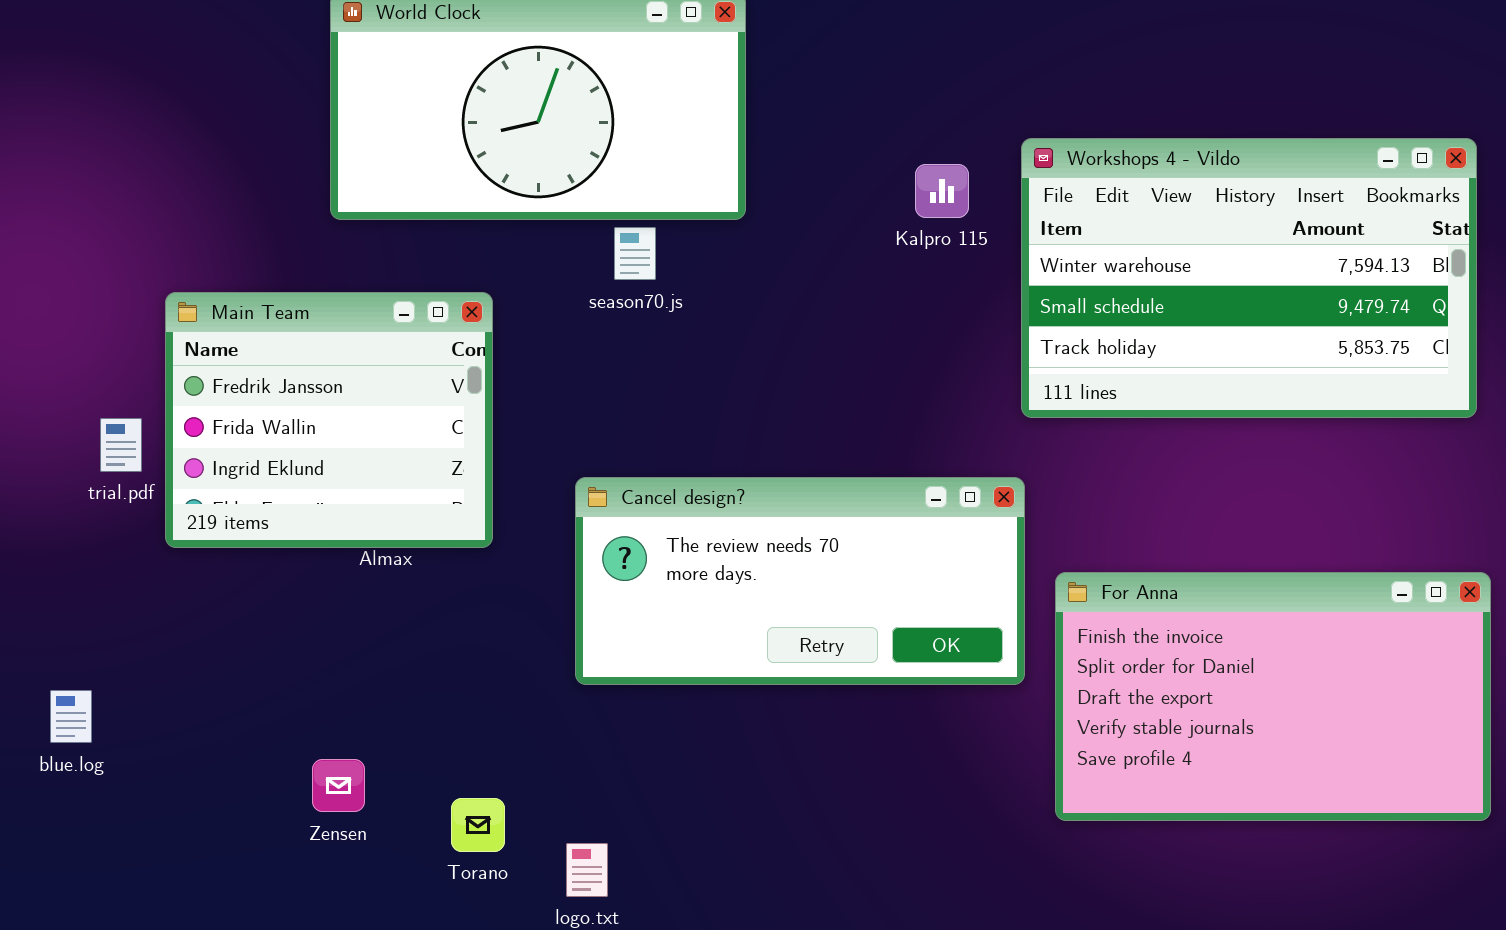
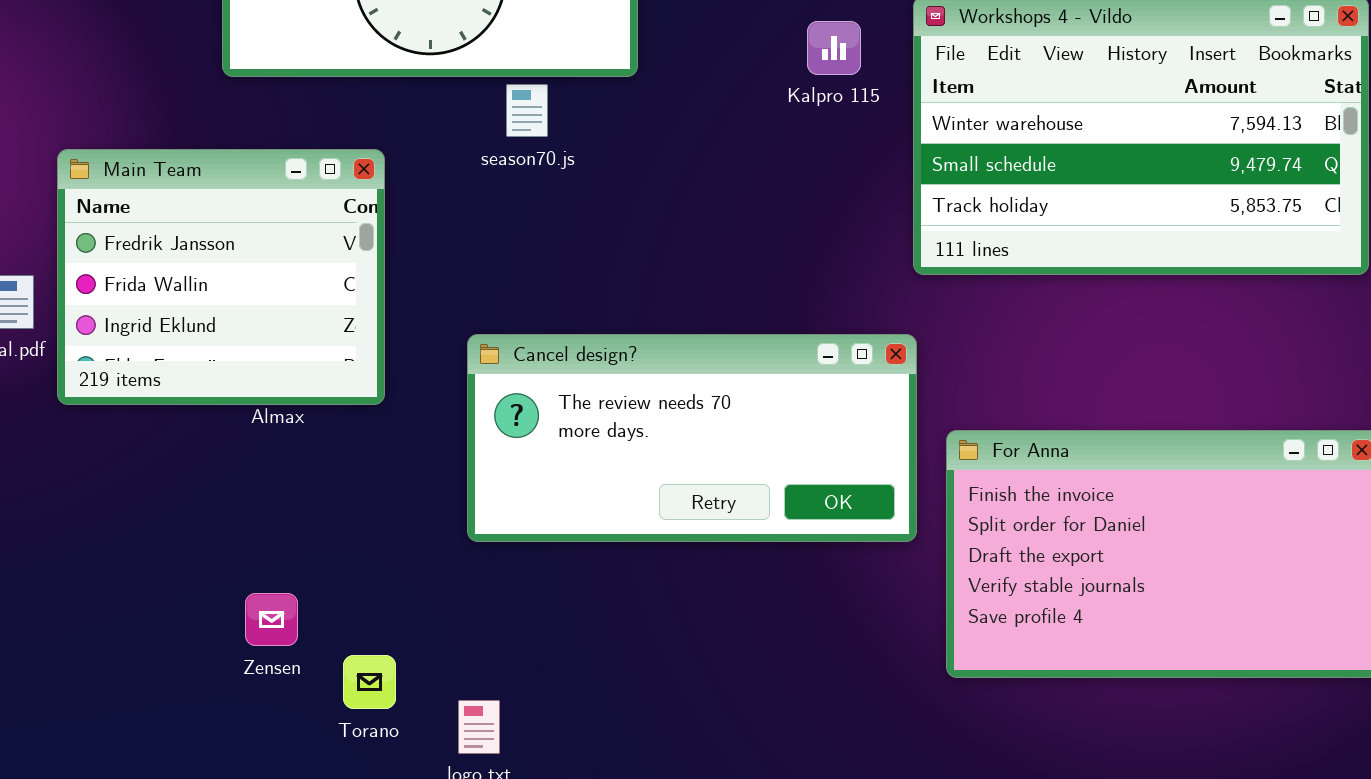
Zensen: [312,759,365,812] -> [245,593,298,646], moved

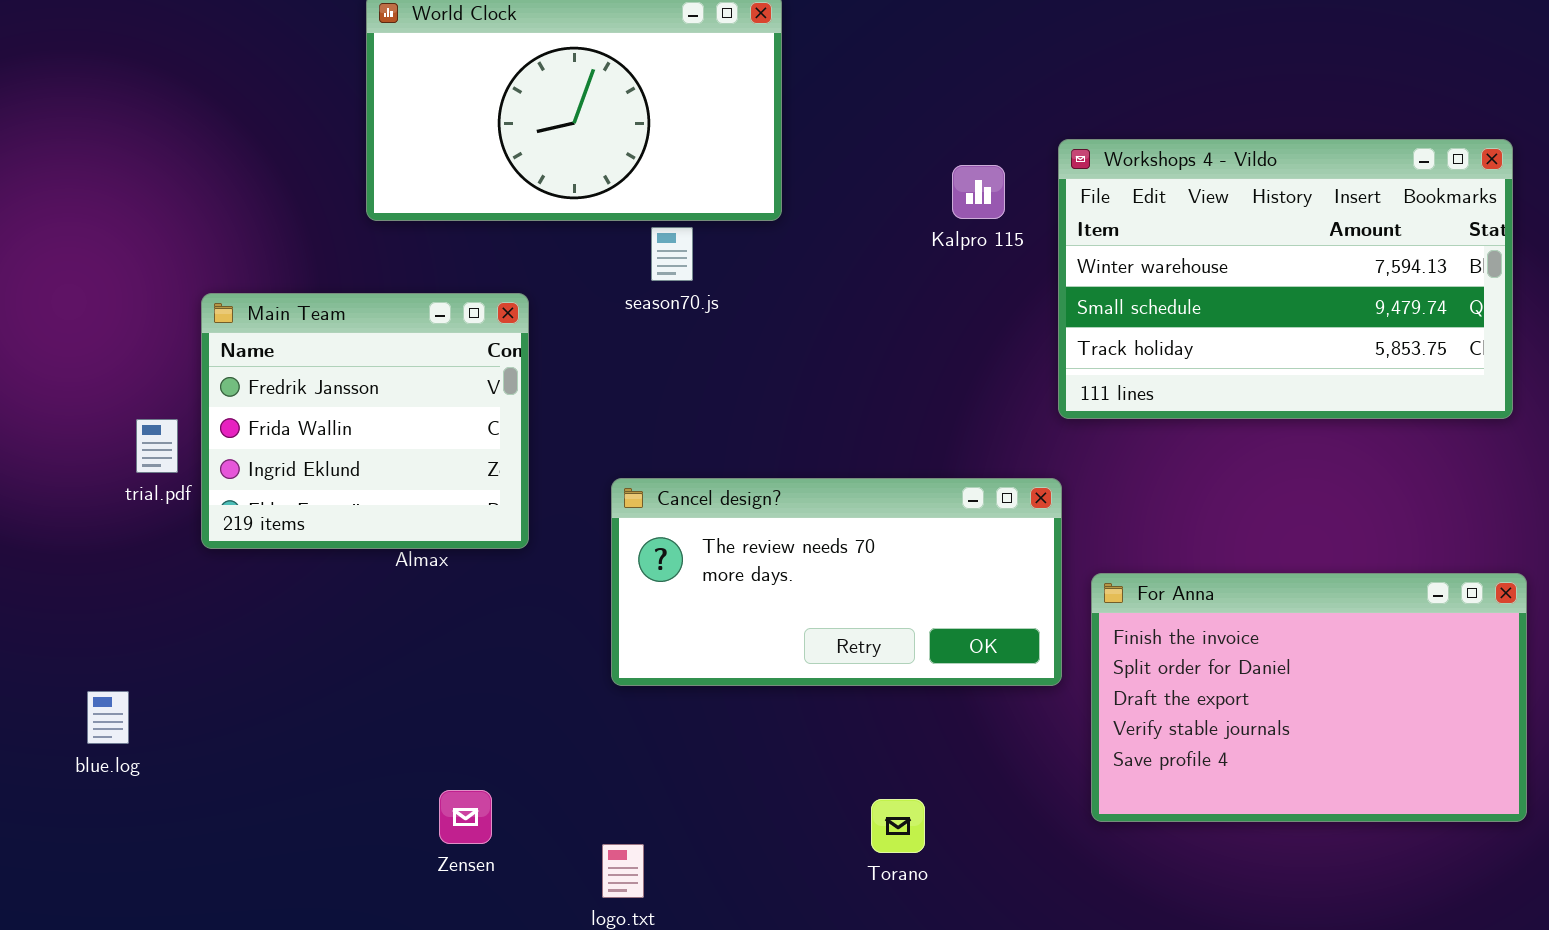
Zensen: [245,593,298,646] -> [439,790,492,844], moved
Torano: [343,655,396,709] -> [871,799,925,853], moved

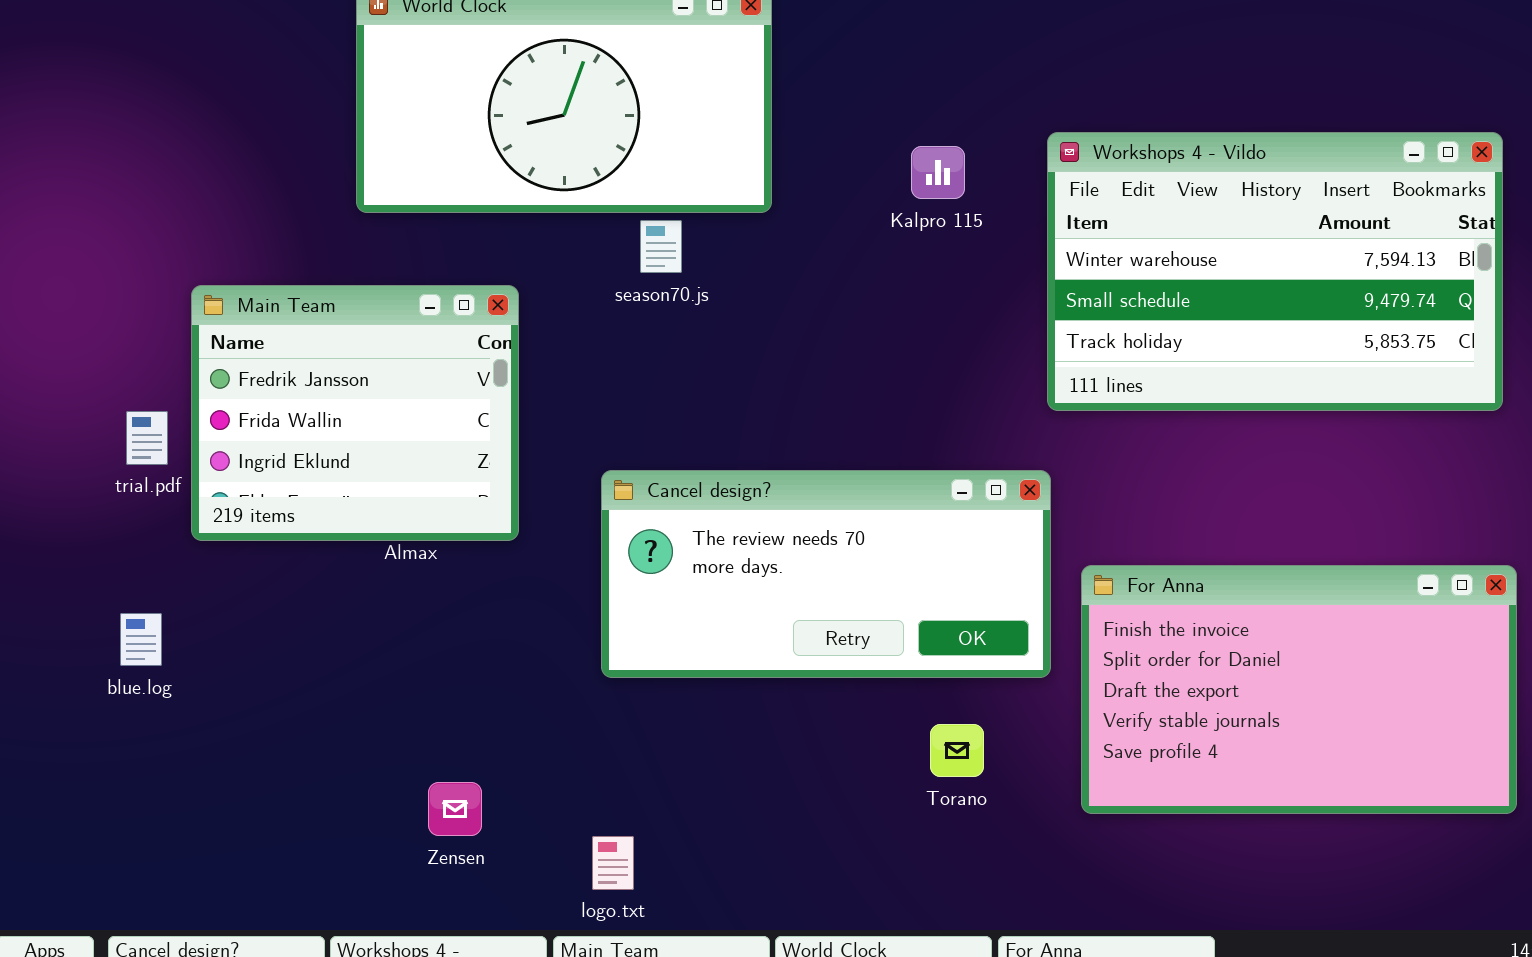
Kalpro 115: [952,165,1005,219] -> [911,146,965,199], moved
blue.log: [87,691,129,744] -> [120,613,162,666], moved
Torano: [871,799,925,853] -> [930,724,984,777], moved

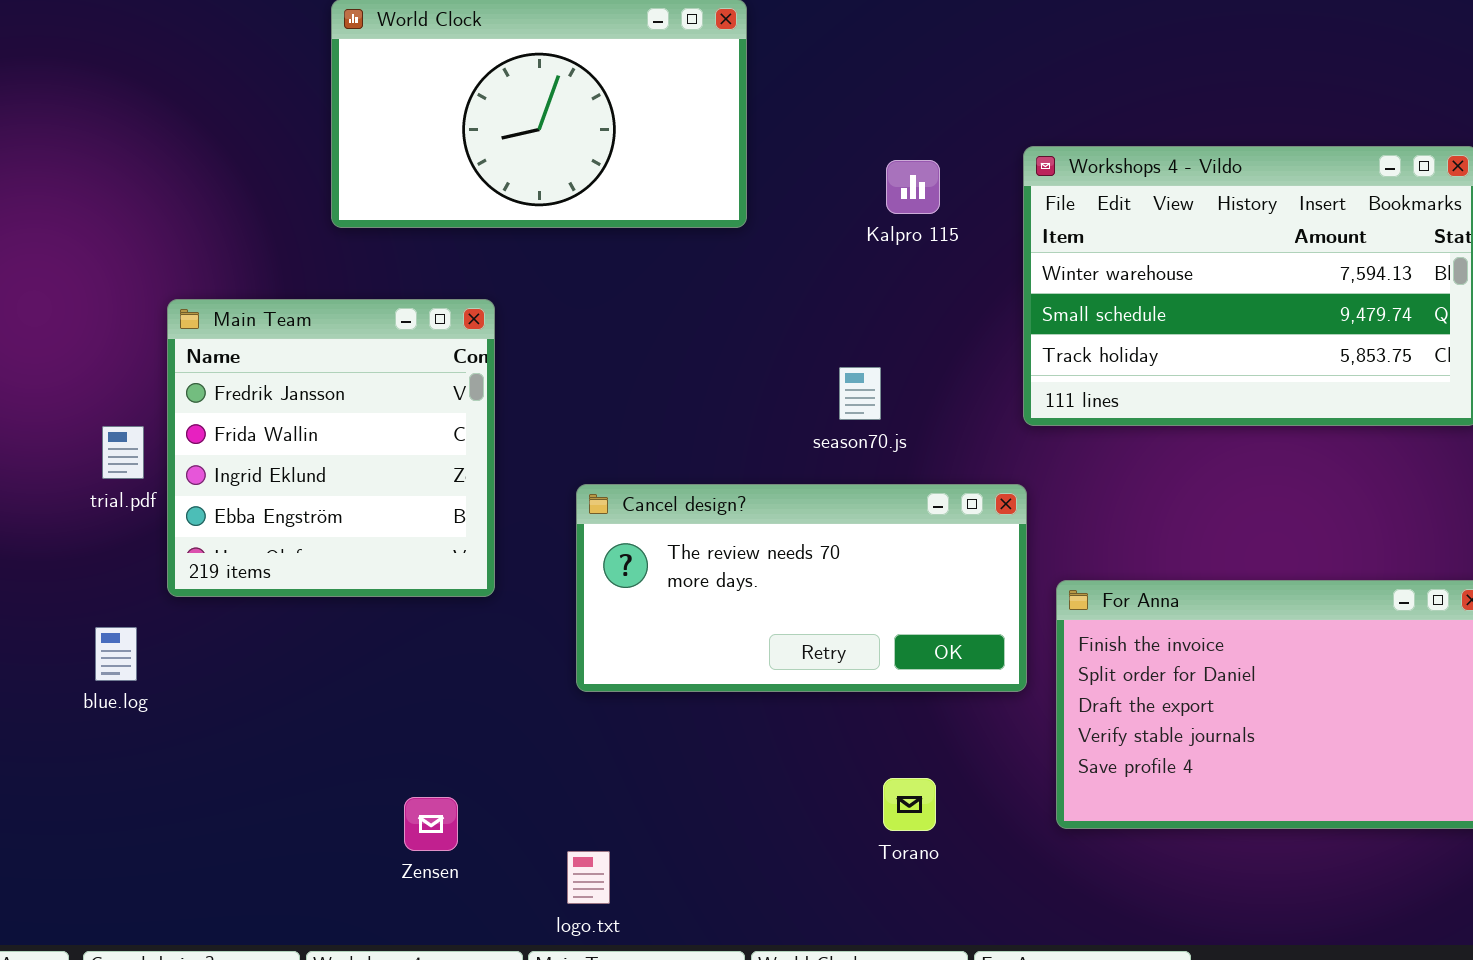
season70.js: [640,220,682,273] -> [839,367,881,420], moved
Main Team: [191,285,519,541] -> [167,299,495,597], resized
Torano: [930,724,984,777] -> [883,778,936,831], moved

